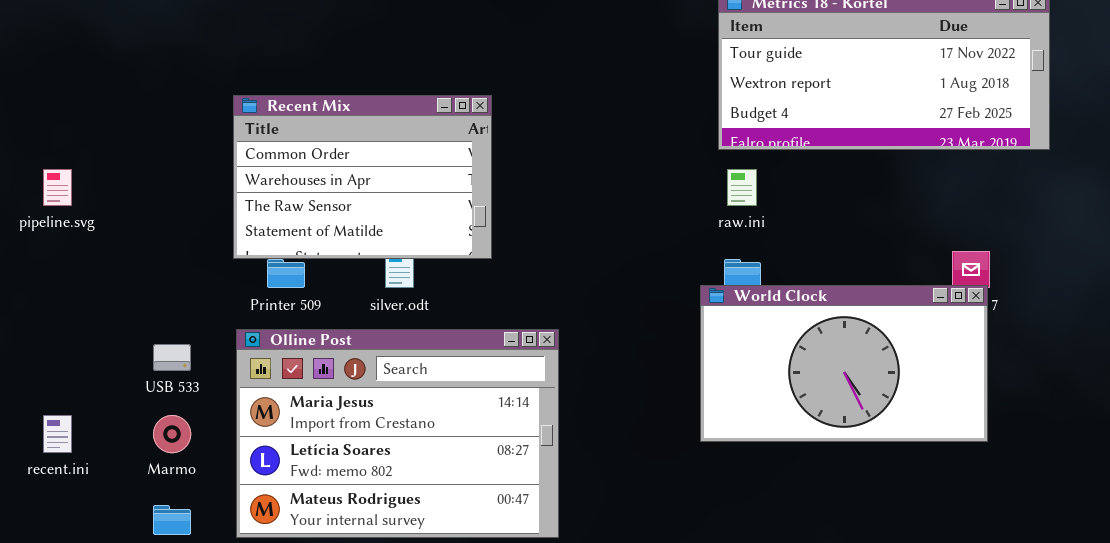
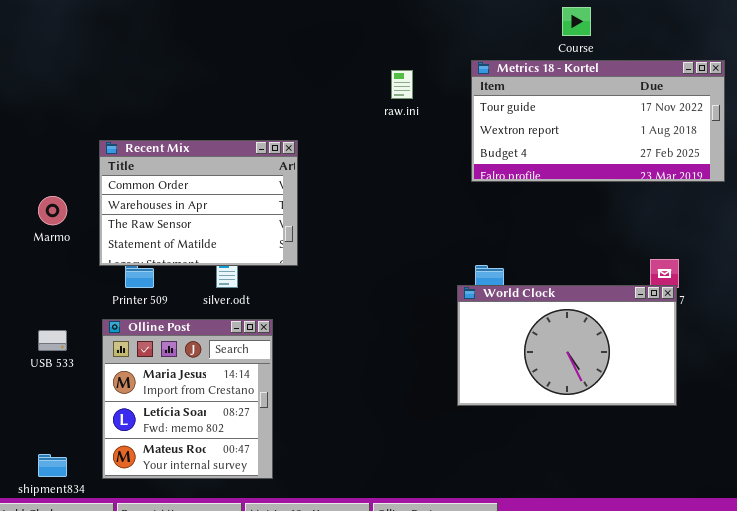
raw.ini: [727,169,757,206] -> [391,70,413,99], moved
Olline Post: [236,329,559,538] -> [102,319,273,479], resized
Marmo: [153,415,191,453] -> [38,196,67,225], moved

